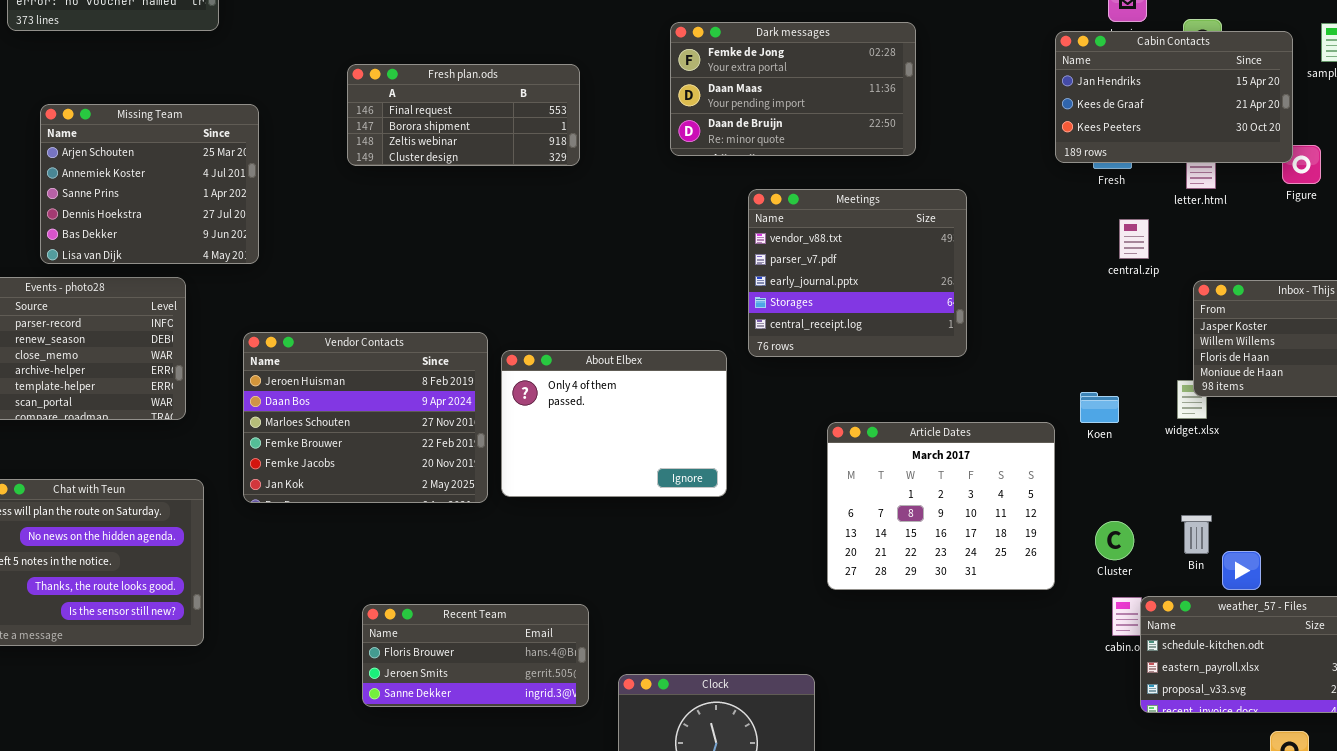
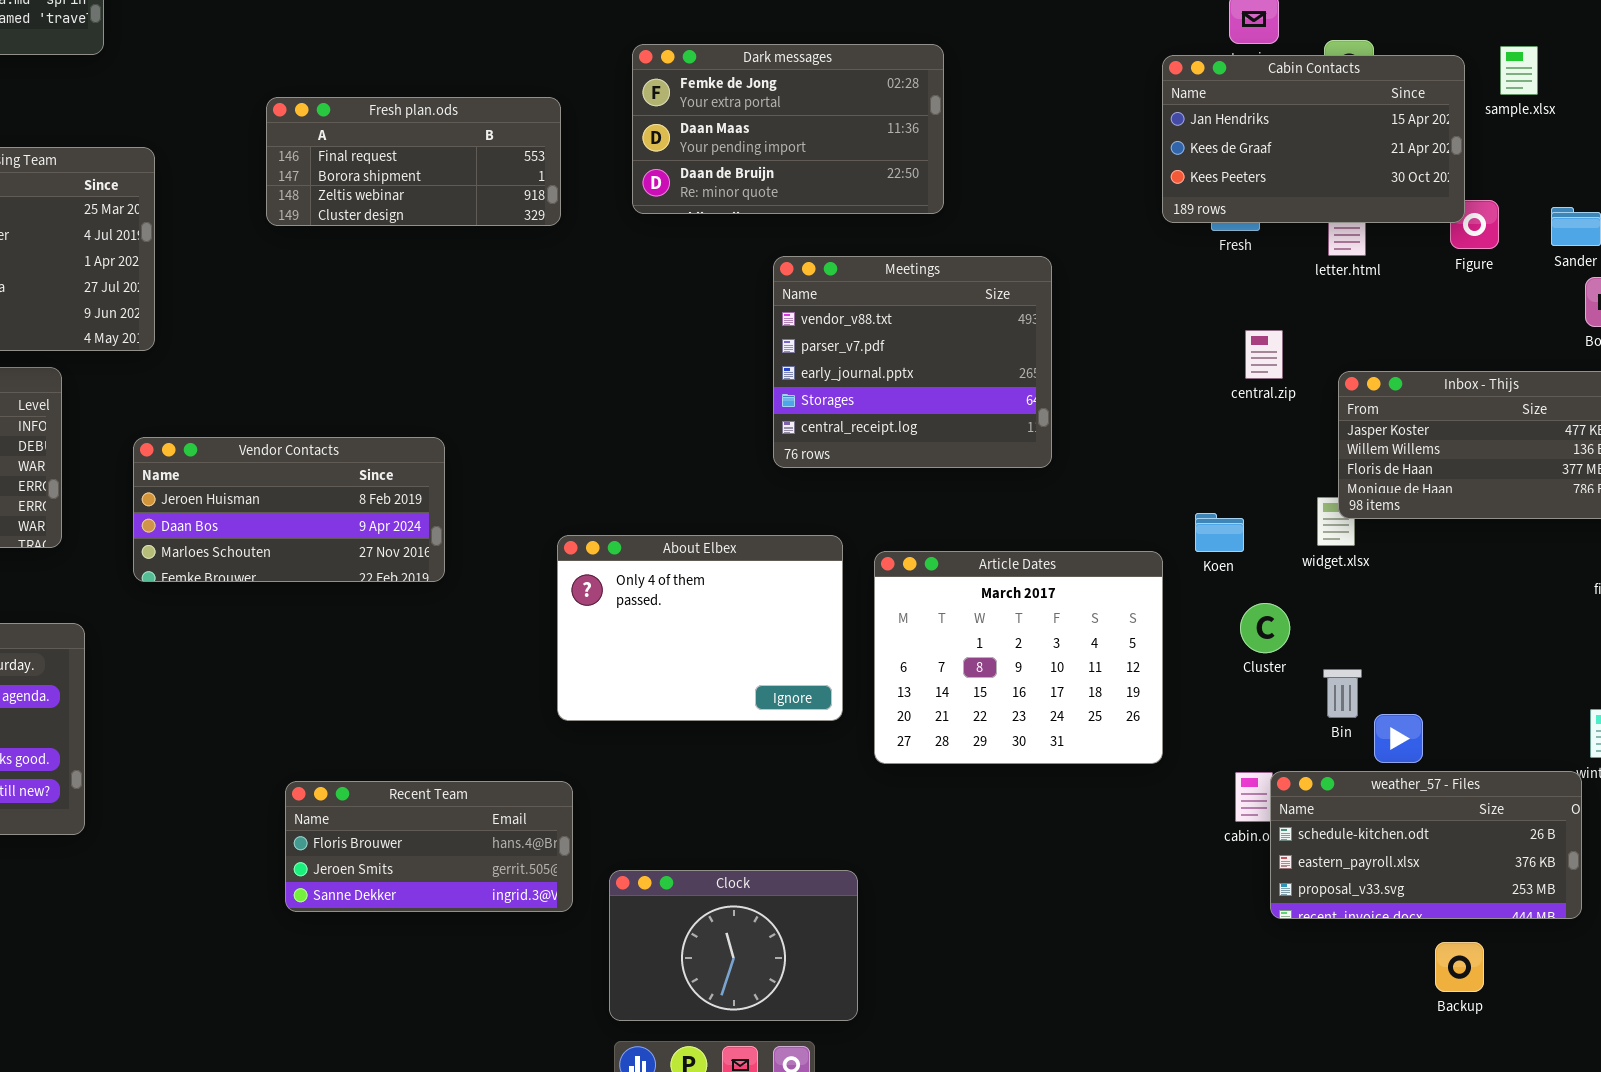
Dark messages: [670,22,916,156] -> [632,44,944,214], moved
central.zip: [1119,219,1149,259] -> [1245,330,1283,379], moved
Vendor Contacts: [243,332,488,503] -> [133,437,445,582], resized
About Elbex: [501,350,727,497] -> [557,535,843,721], moved
Cluster: [1095,521,1134,560] -> [1240,603,1290,653], moved

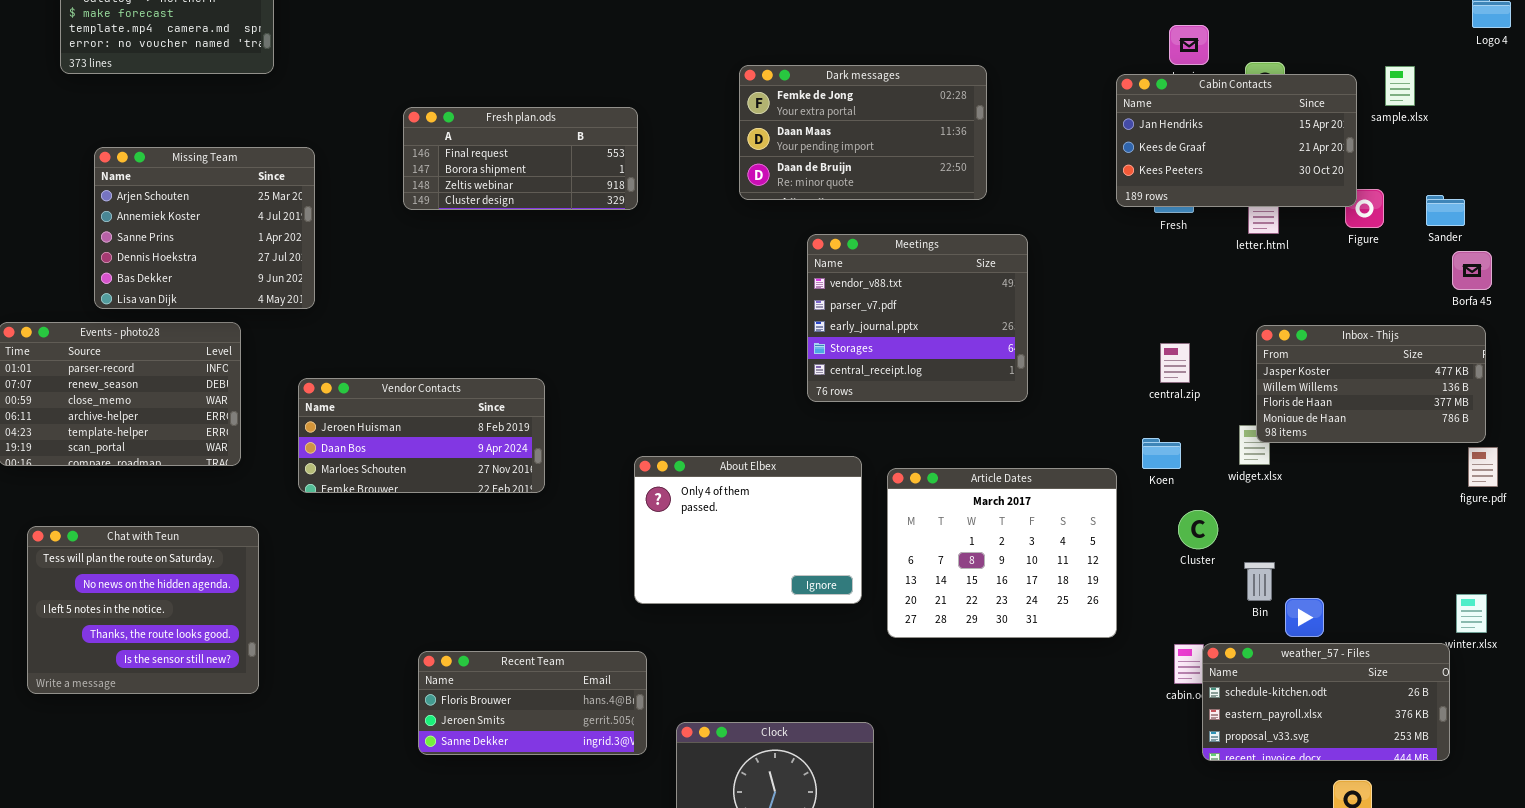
Dark messages: [632,44,944,214] -> [739,65,987,200], moved
central.zip: [1245,330,1283,379] -> [1160,343,1190,383], moved

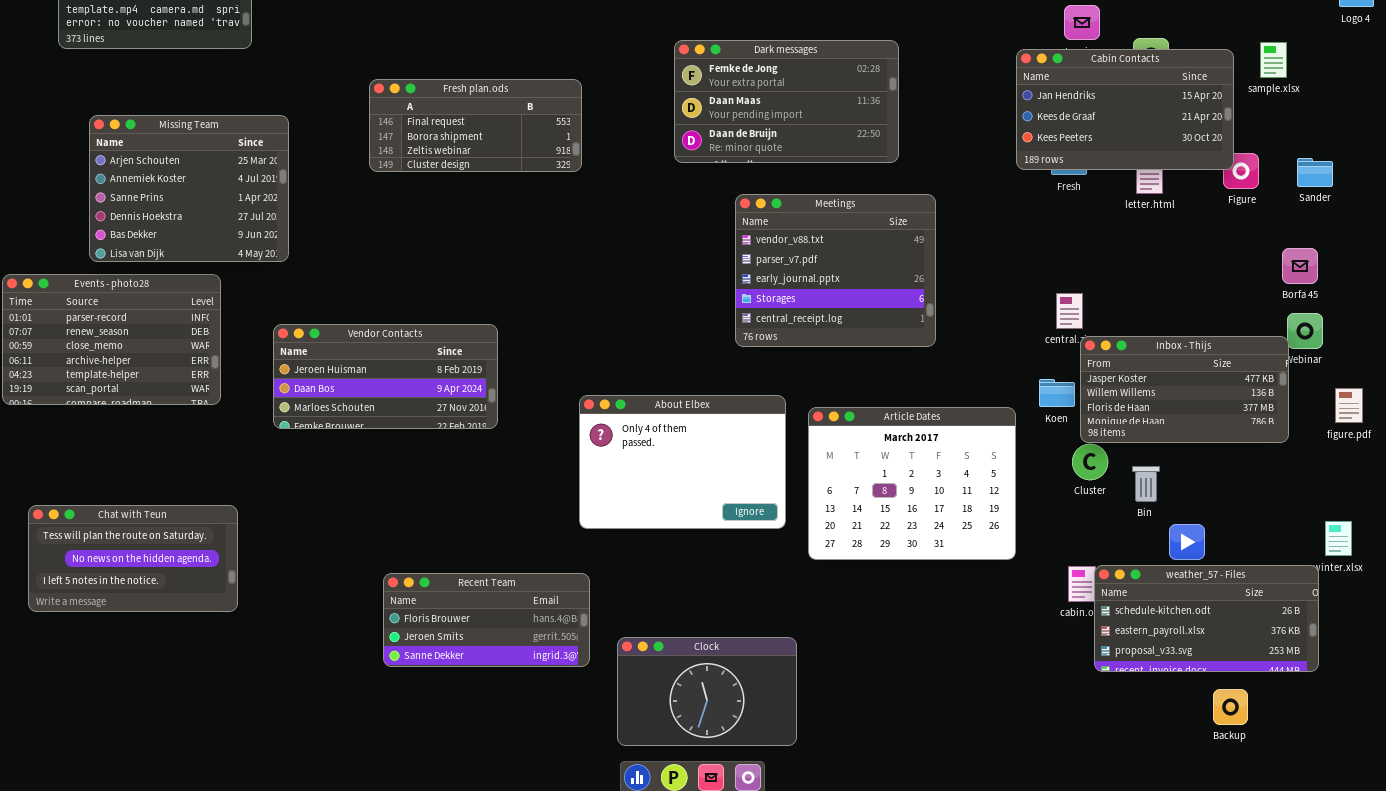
Borfa 45: [1452,251,1492,290] -> [1282,248,1318,284], moved
Inbox - Thijs: [1256,325,1486,443] -> [1080,336,1289,443], moved
Chat with Teun: [27,526,259,694] -> [28,505,238,612], resized
Bin: [1244,562,1275,601] -> [1132,466,1160,502], moved

